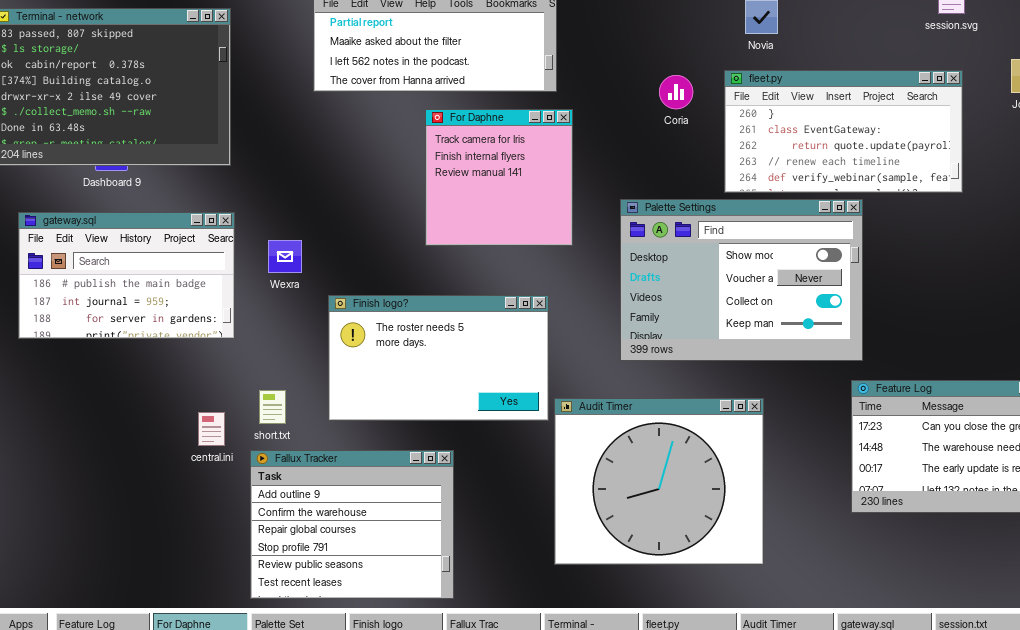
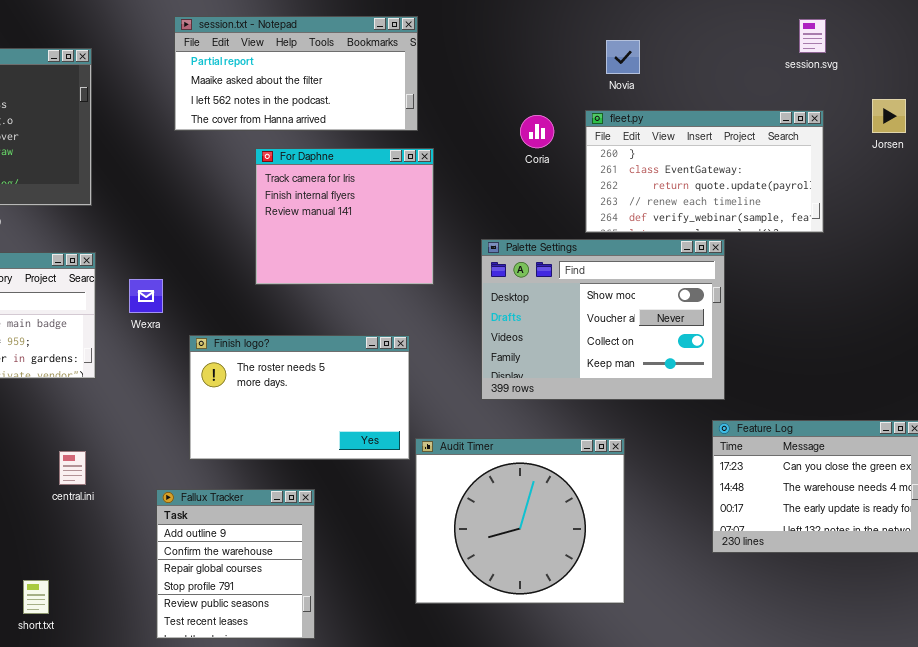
For Daphne: [425,109,573,246] -> [255,148,434,285], resized
short.txt: [259,390,286,424] -> [23,580,49,614], moved
Fallux Tracker: [250,450,454,599] -> [156,489,315,639], resized

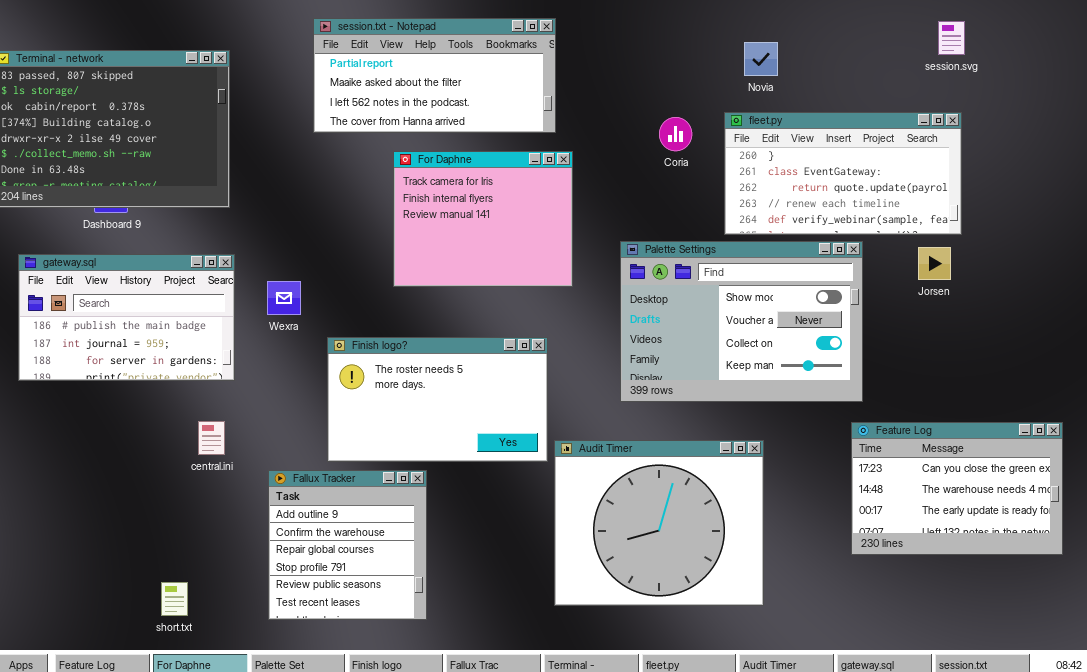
Jorsen: [872,99,906,133] -> [918,247,951,280], moved
central.ini: [59,451,86,485] -> [198,421,225,455], moved
Fallux Tracker: [156,489,315,639] -> [268,470,427,620], moved

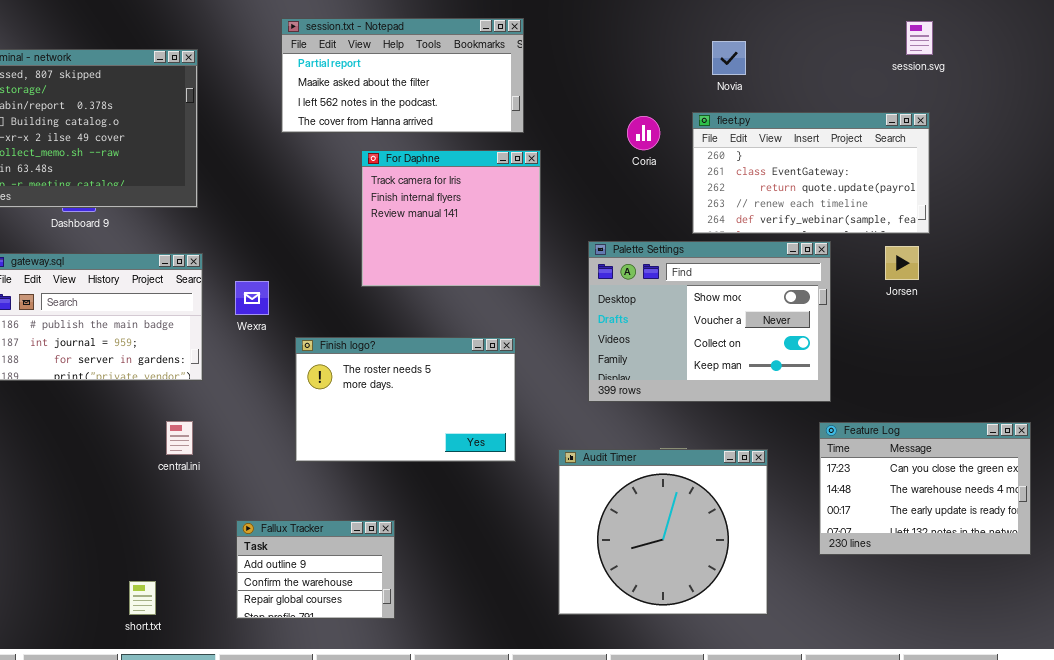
Audit Timer: [554,440,764,606] -> [558,449,768,615], moved
Fallux Tracker: [268,470,427,620] -> [236,520,395,619], resized

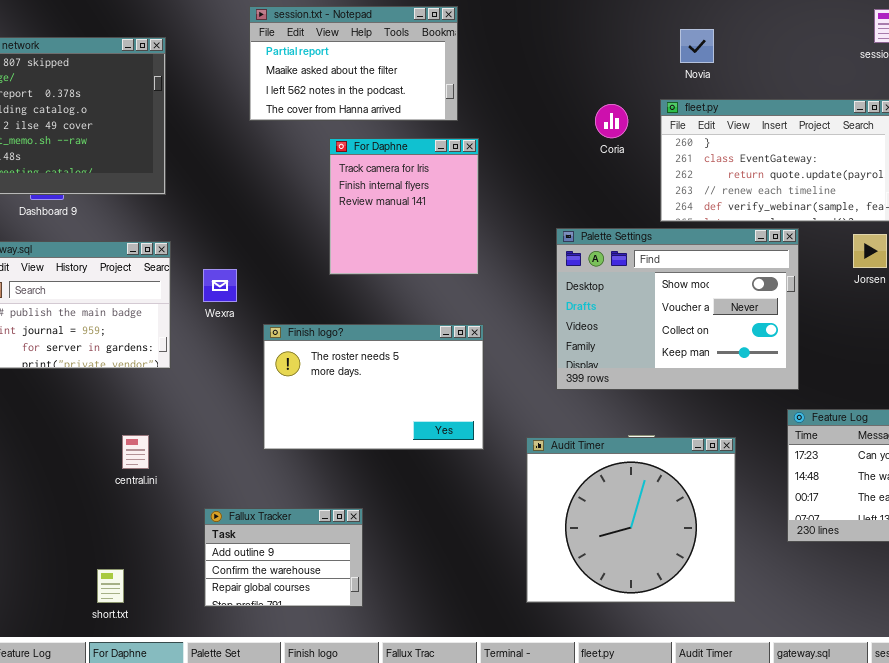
session.txt - Notepad: [281,18,524,133] -> [249,6,458,121], resized
For Daphne: [361,150,541,287] -> [329,138,479,275], resized
central.ini: [166,421,193,455] -> [122,435,149,469], moved

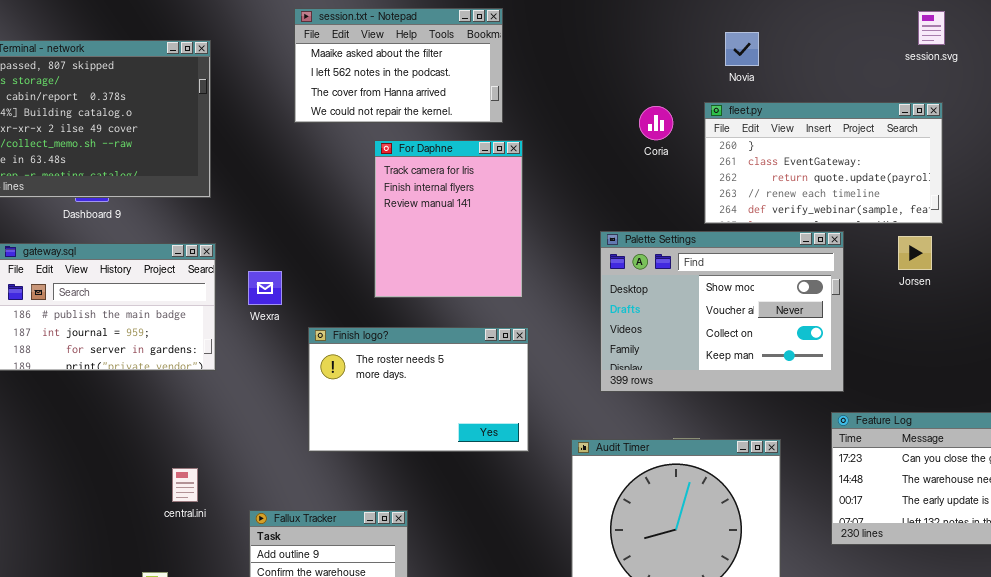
session.txt - Notepad: [249,6,458,121] -> [294,8,503,123], scrolled down 1 row
For Daphne: [329,138,479,275] -> [374,140,523,298], resized
central.ini: [122,435,149,469] -> [172,468,198,502], moved

